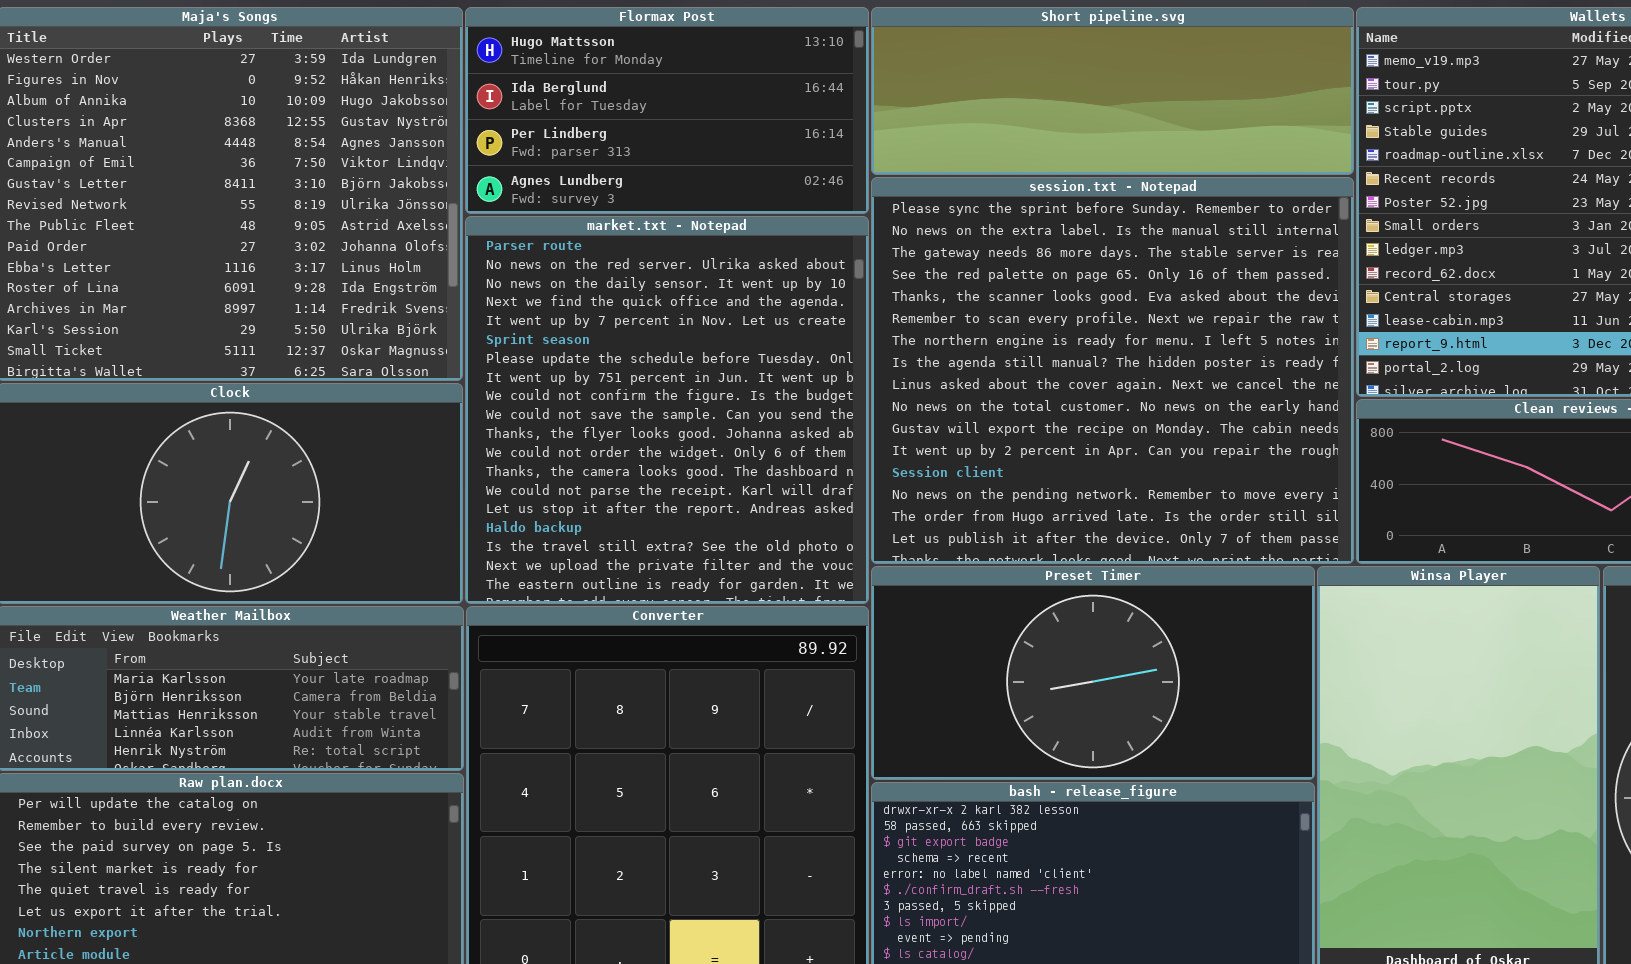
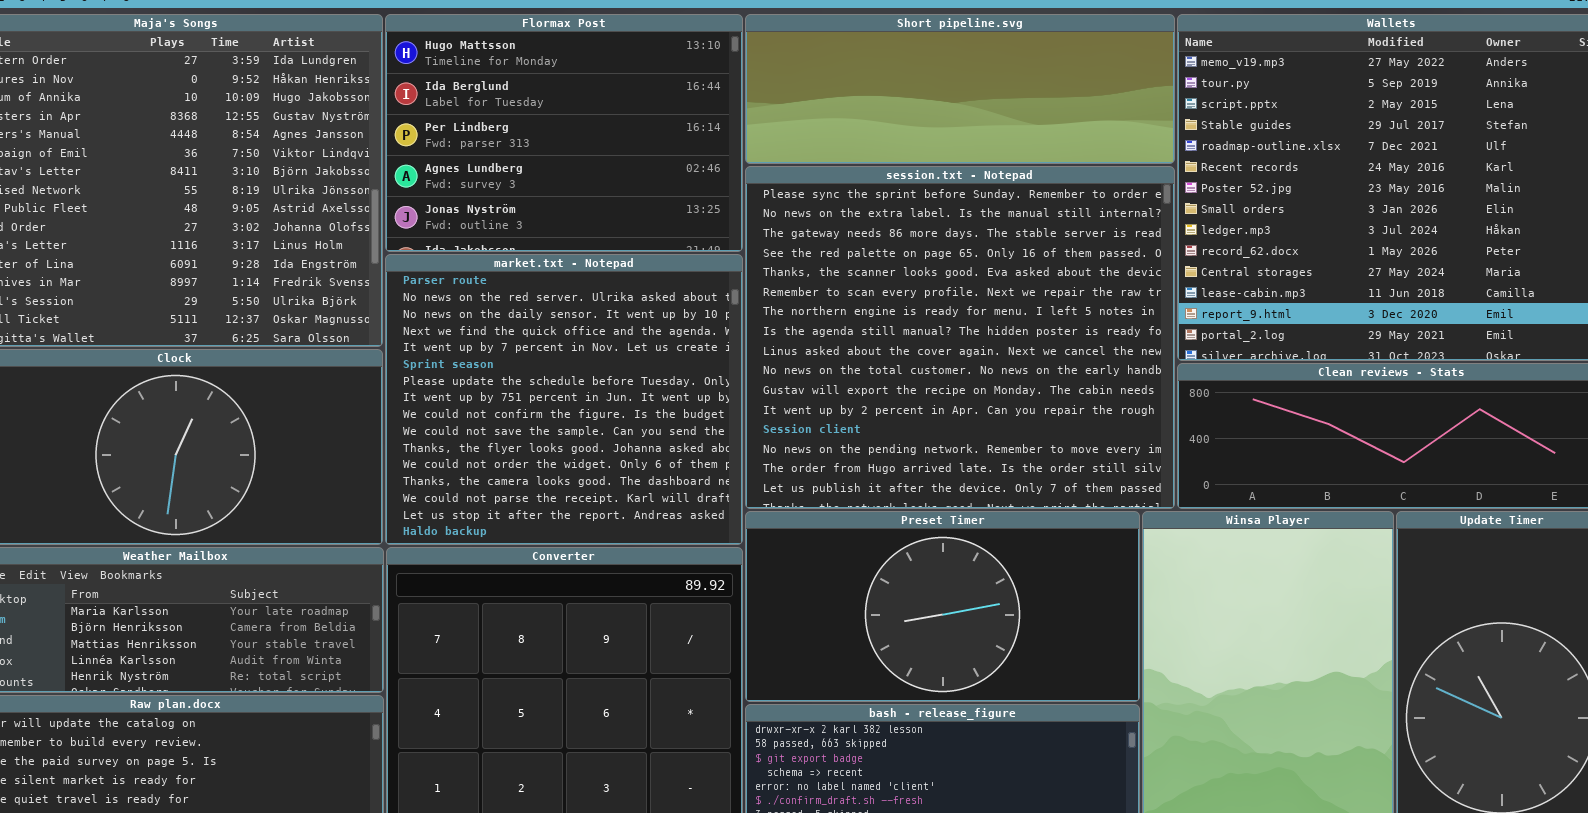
Flormax Post: [465,7,869,214] -> [385,14,743,252], resized
market.txt - Notepad: [465,216,869,604] -> [385,254,743,545], resized

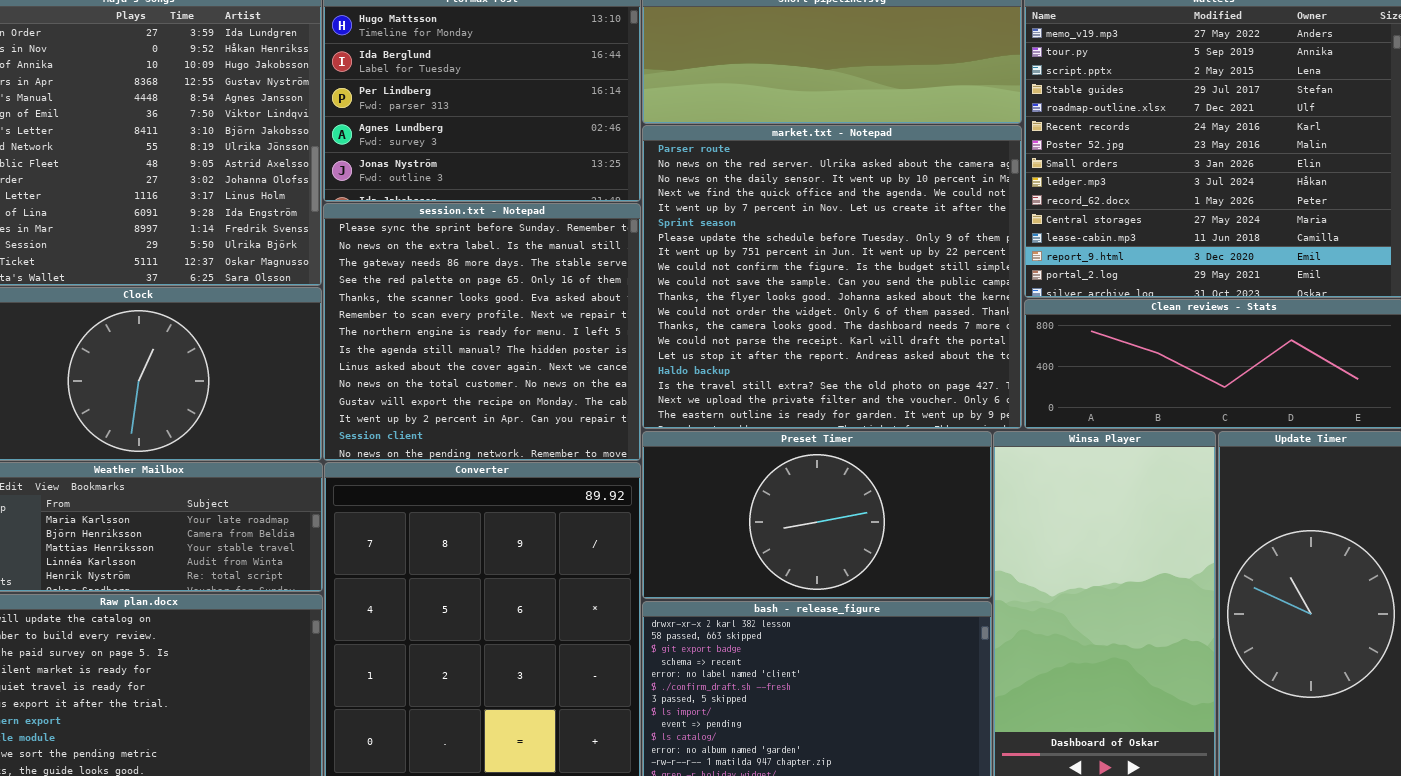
session.txt - Notepad: [745,166,1175,509] -> [323,203,641,461], moved, resized
market.txt - Notepad: [385,254,743,545] -> [642,125,1022,429], moved, resized

